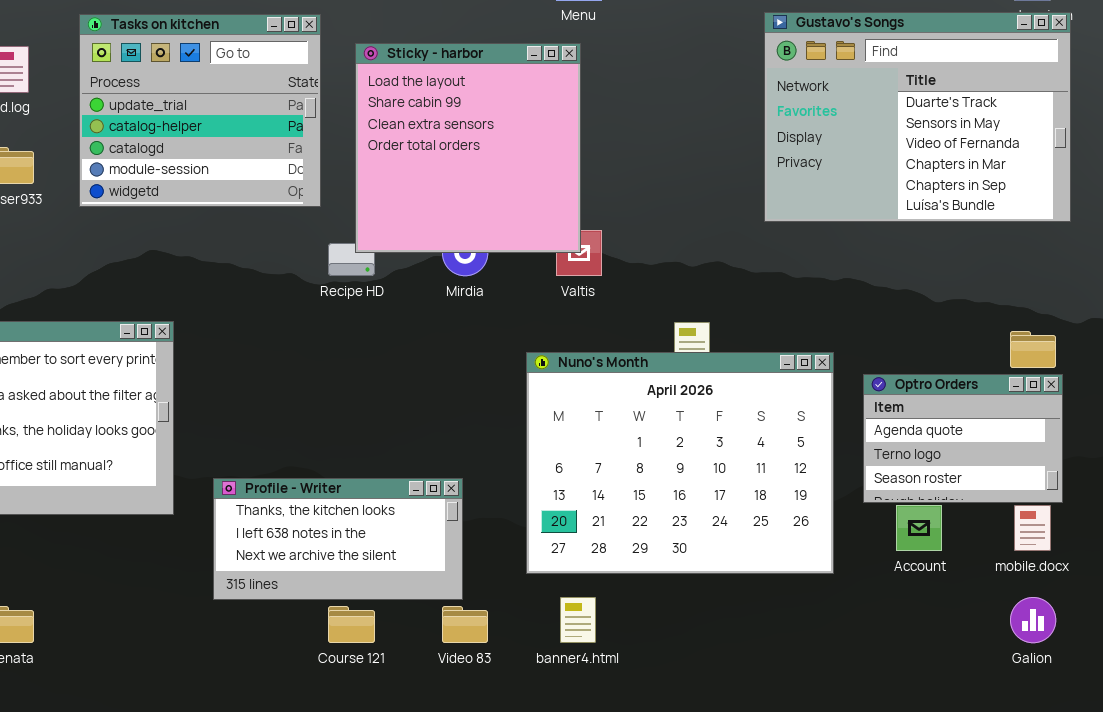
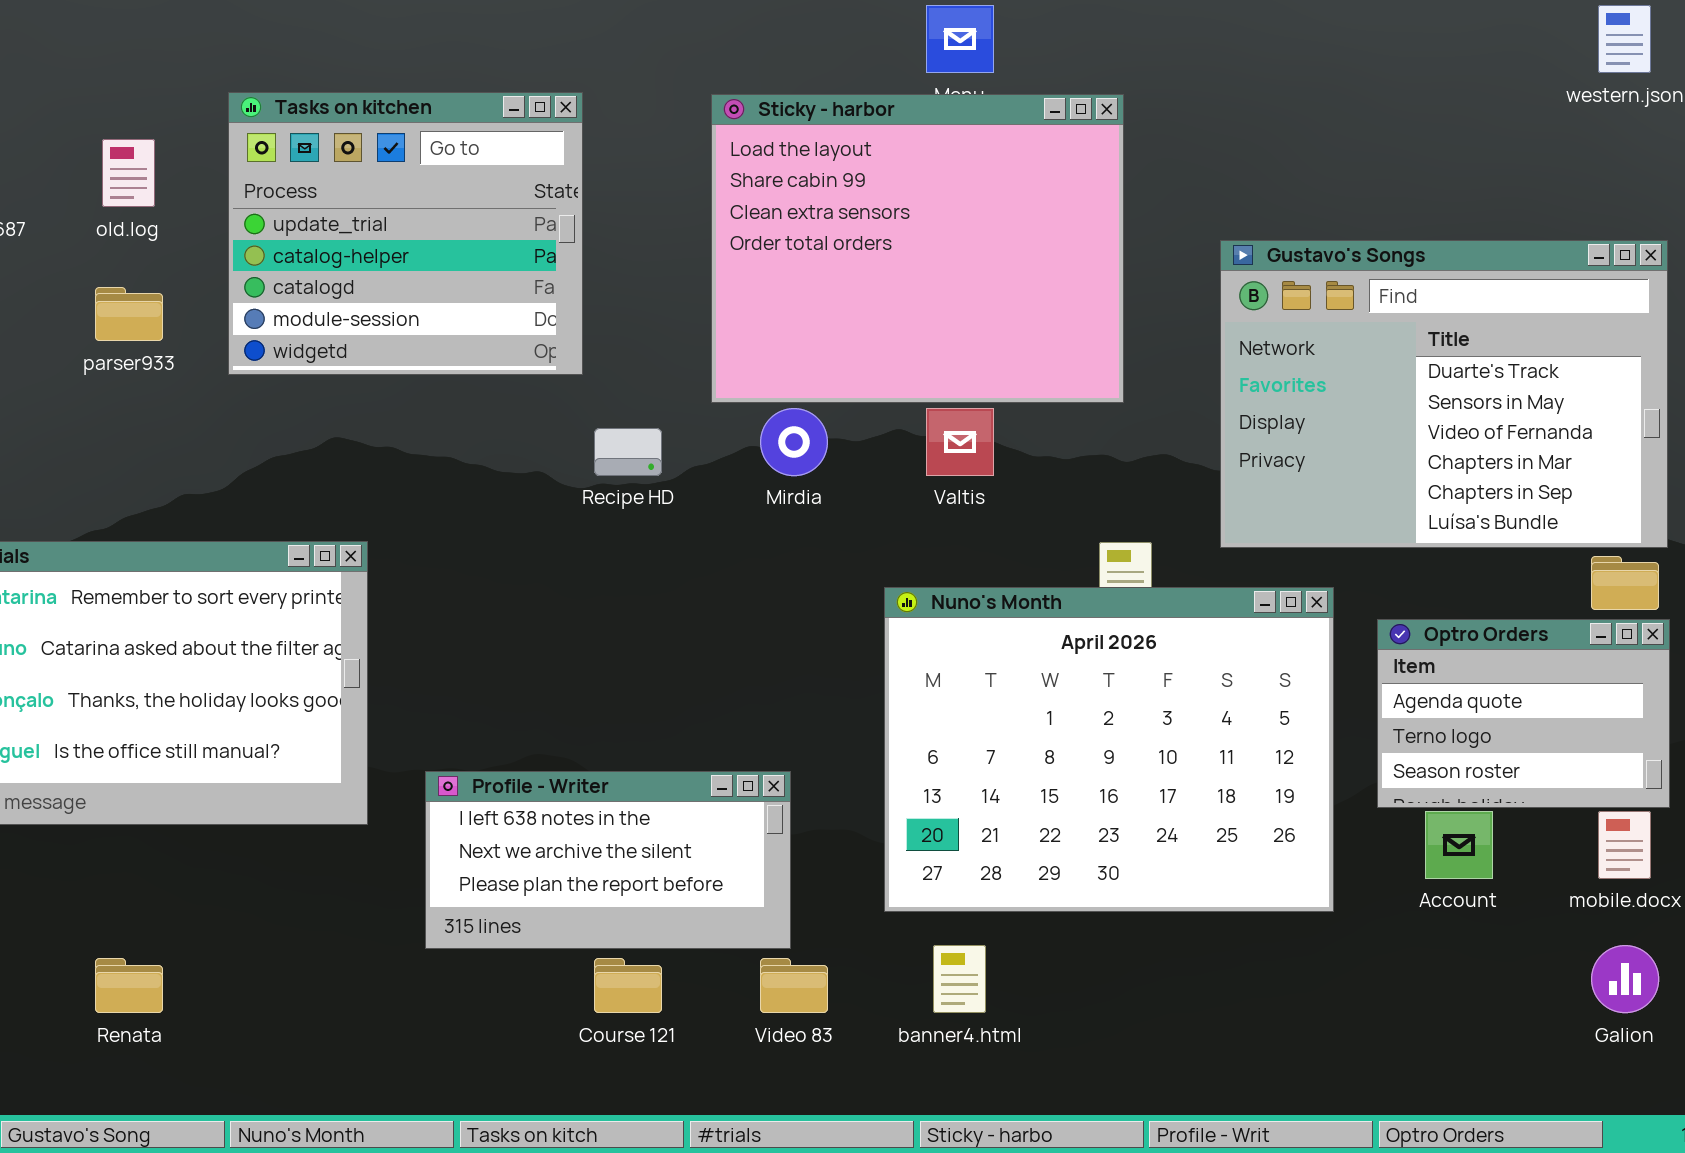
Gustavo's Songs: [764,12,1071,222] -> [1220,240,1668,548], moved
Sticky - harbor: [355,43,581,253] -> [711,94,1124,403], moved, resized
Profile - Writer: [213,478,463,600] -> [425,771,791,949], scrolled down 1 row

